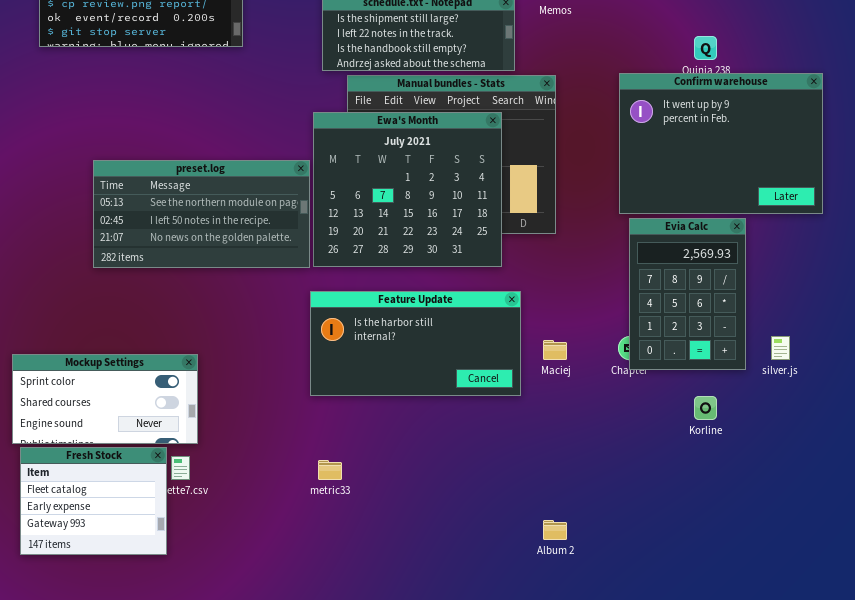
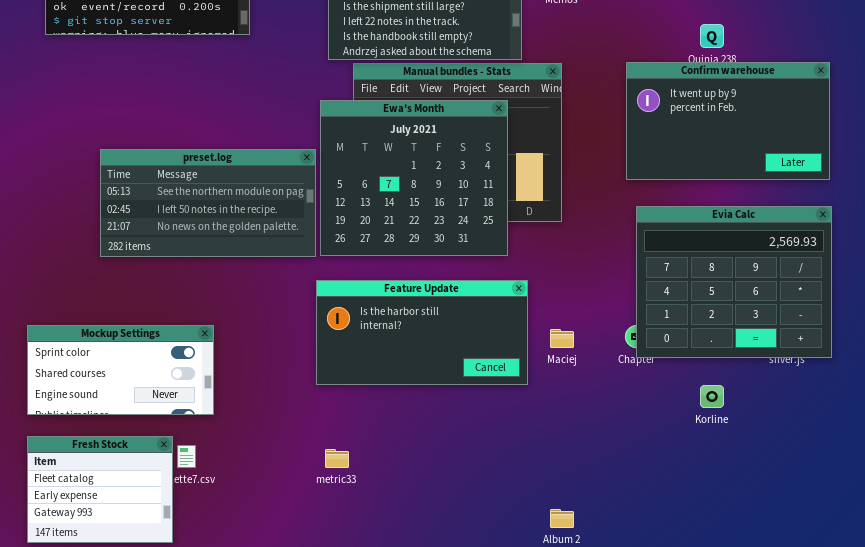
Confirm warehouse: [619,73,823,214] -> [626,62,830,180], resized
Evia Calc: [629,218,746,370] -> [636,206,832,358], resized
Mockup Settings: [12,354,198,444] -> [27,325,214,415], moved

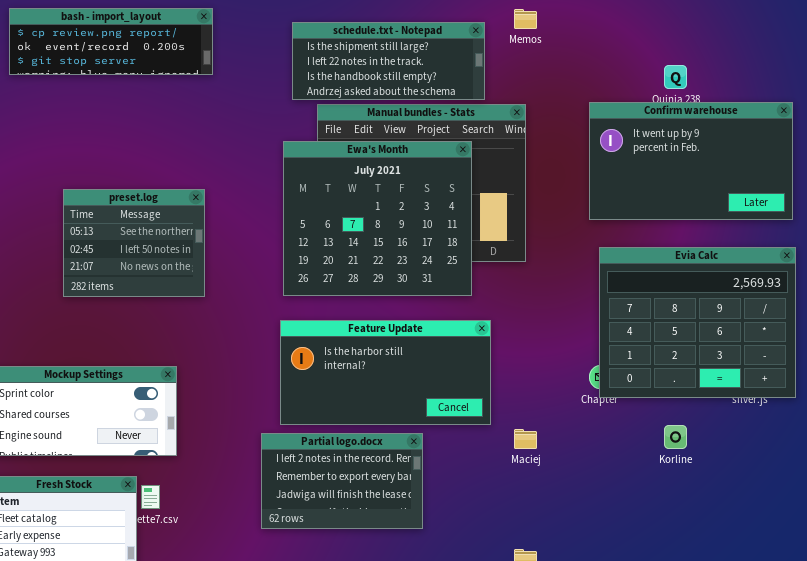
preset.log: [100,149,316,257] -> [63,189,205,297], resized
Maciej: [550,329,574,348] -> [514,429,537,449], moved
Partial logo.docx: none -> [261,433,423,529], opened

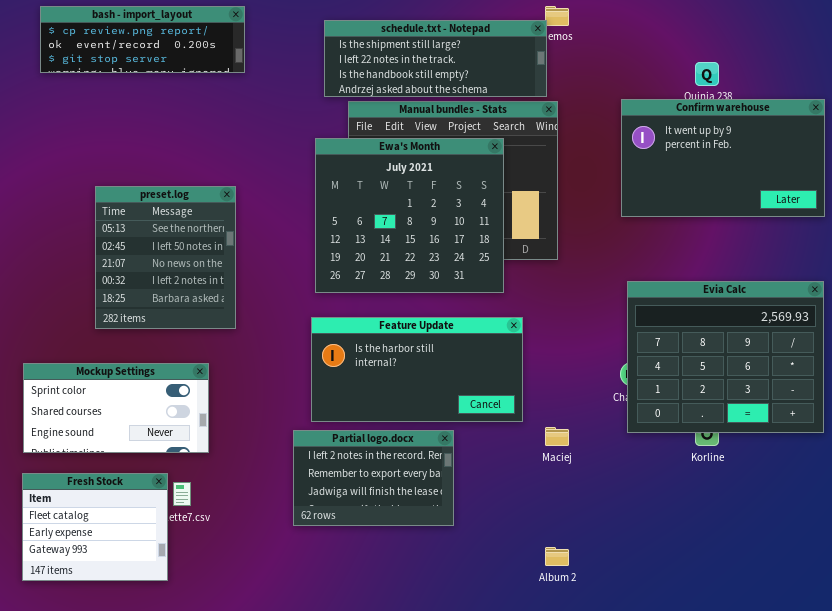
schedule.txt - Notepad: [292,22,485,100] -> [324,20,547,97], resized
preset.log: [63,189,205,297] -> [95,186,236,329], resized
Evia Calc: [599,247,796,398] -> [627,281,824,433], moved

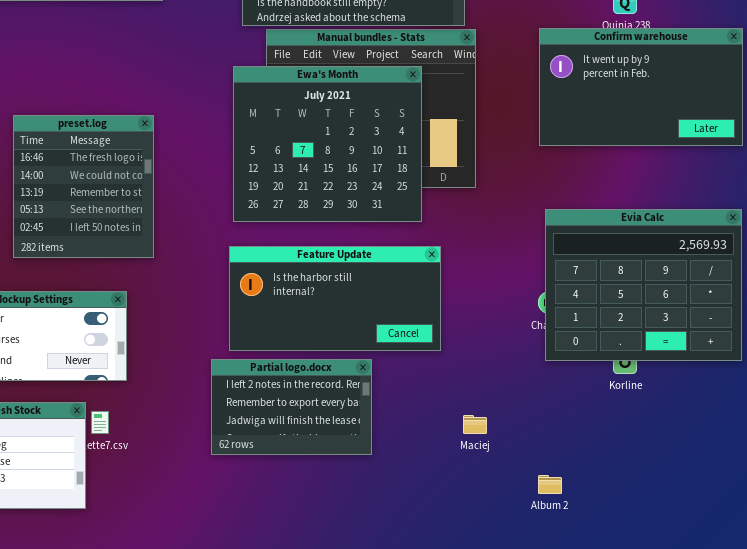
preset.log: [95,186,236,329] -> [13,115,154,258], scrolled up 3 rows
Maciej: [545,427,569,446] -> [463,415,487,434], moved
Album 2: [545,547,569,566] -> [538,475,562,494], moved

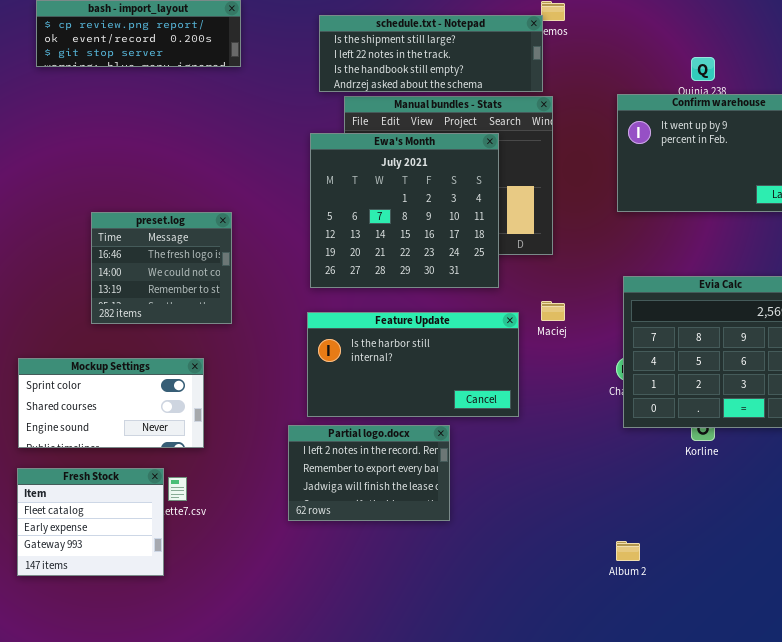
preset.log: [13,115,154,258] -> [91,212,232,324], resized
Maciej: [463,415,487,434] -> [541,301,565,321], moved

